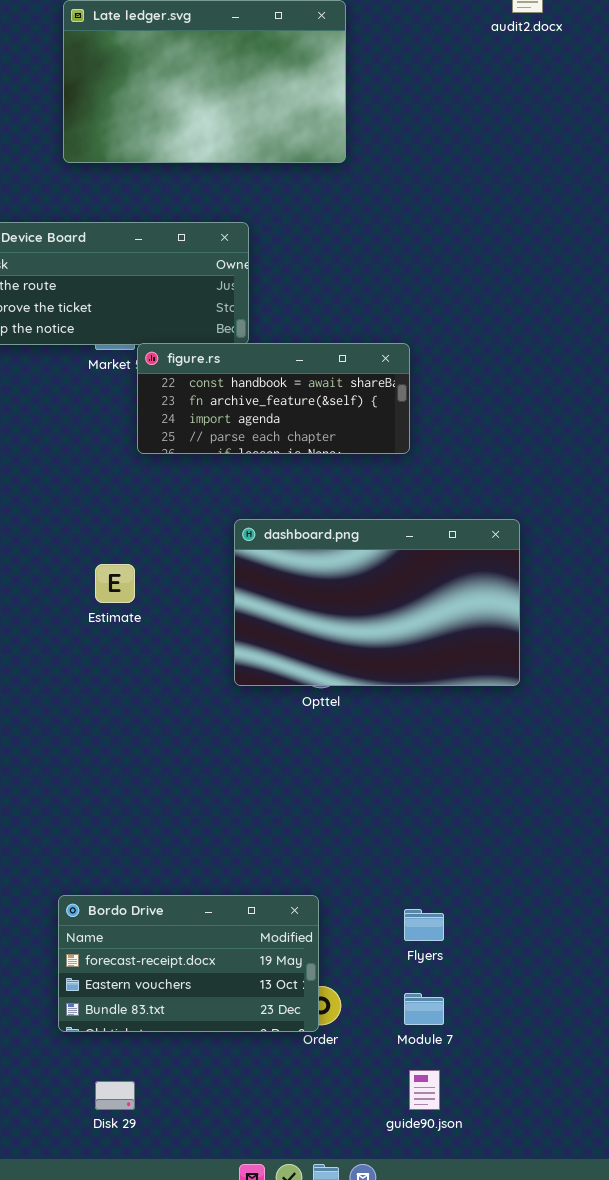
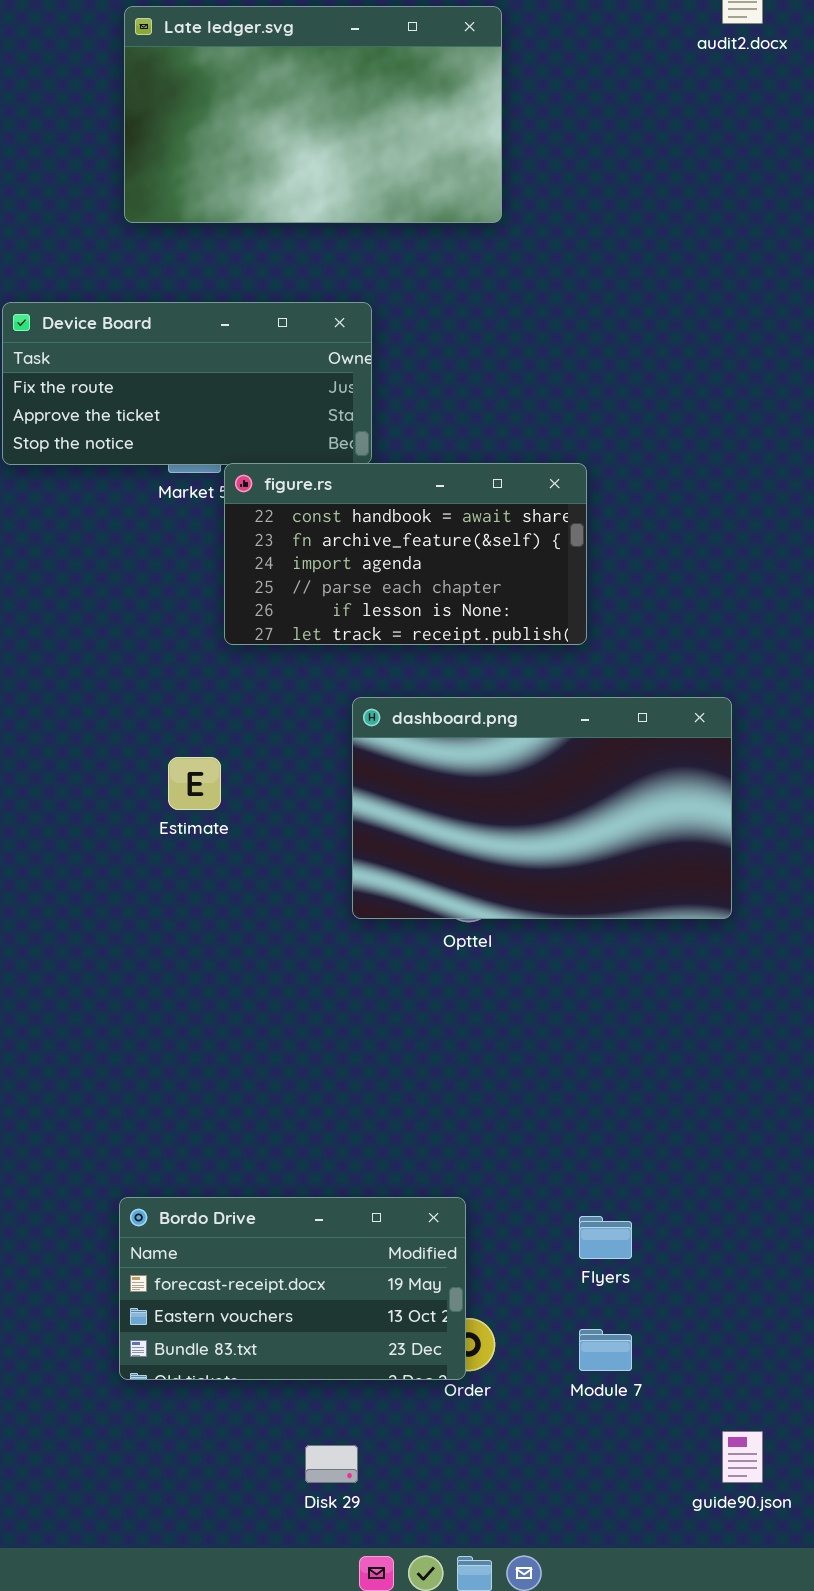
figure.rs: [137,343,410,454] -> [224,463,587,645], resized
guide90.json: [409,1070,440,1110] -> [722,1431,763,1483], moved
Disk 29: [95,1081,135,1110] -> [305,1445,358,1483], moved

